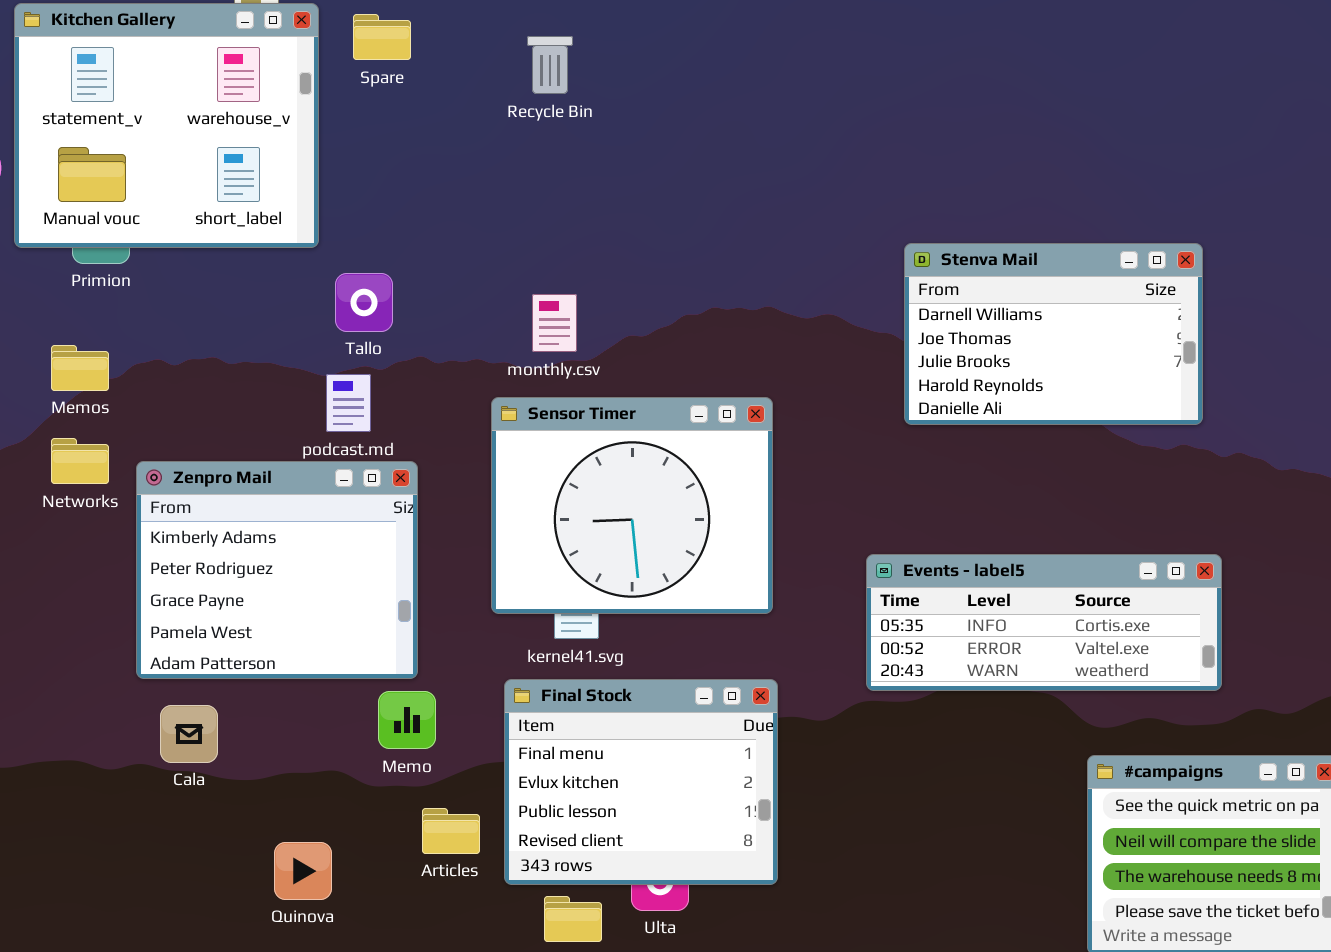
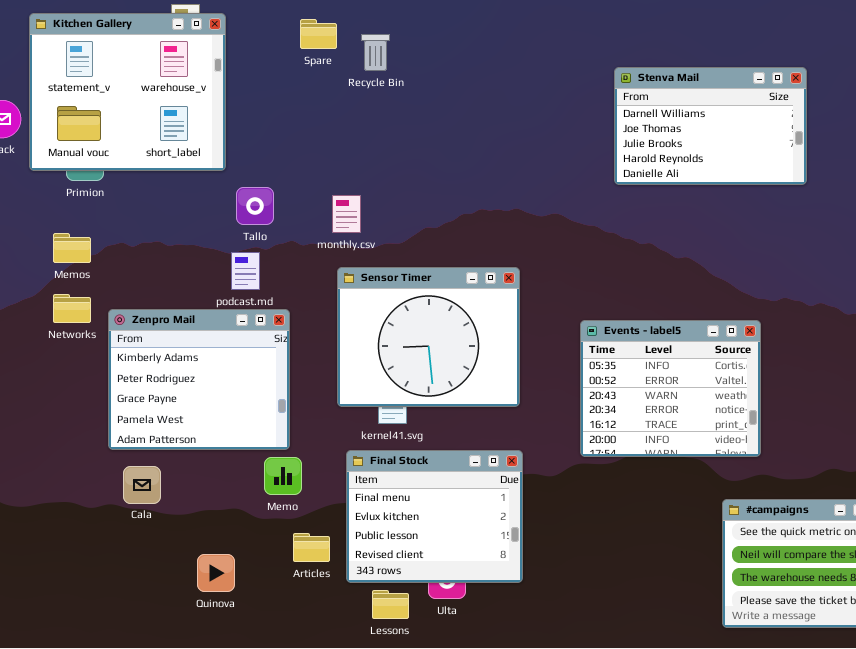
Spare: [353,14,411,60] -> [300,19,337,49], moved
Stenva Mail: [904,243,1203,425] -> [614,67,807,185], moved
monthly.csv: [532,294,577,352] -> [332,195,361,233], moved
Events - label5: [866,554,1222,691] -> [580,320,761,457], resized

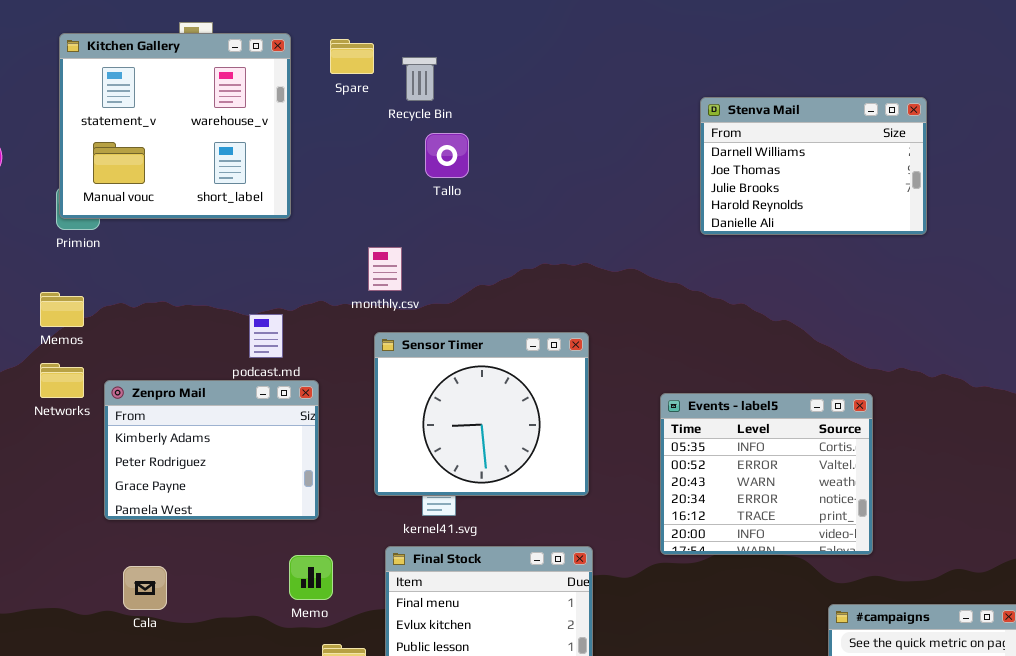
Kitchen Gallery: [29,13,226,171] -> [59,33,291,219], moved
Tallo: [236,187,274,225] -> [425,133,469,178], moved
Zenpro Mail: [108,309,290,450] -> [104,380,319,520], resized

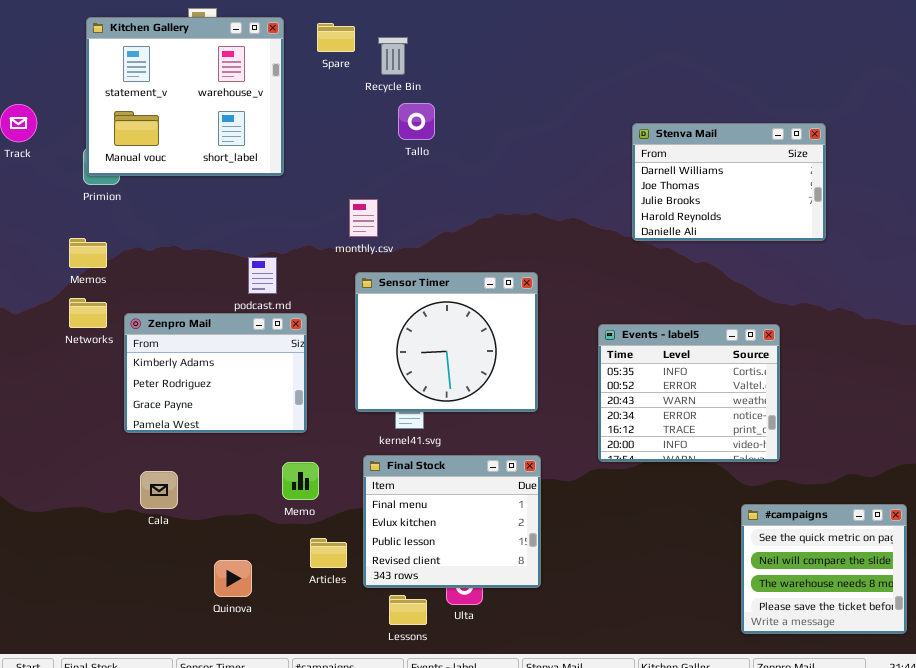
Stenva Mail: [700,97,927,235] -> [632,123,826,241], moved

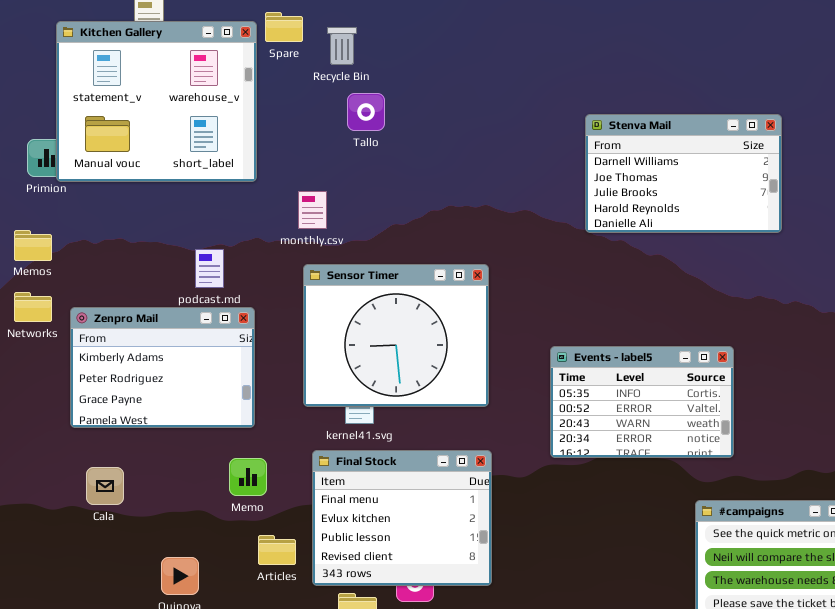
Kitchen Gallery: [86,17,284,176] -> [56,21,257,182], moved
Events - label5: [598,324,780,462] -> [550,346,734,458], resized

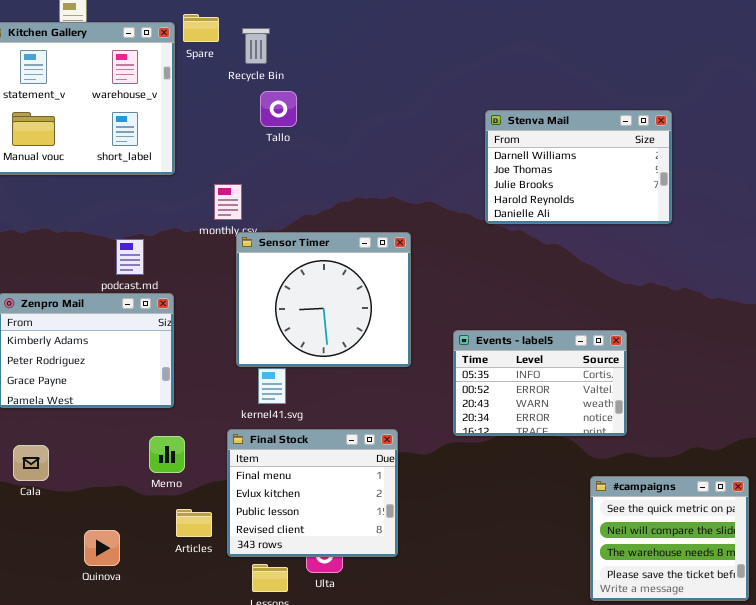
Sensor Timer: [303,264,489,407] -> [236,232,411,367], moved

